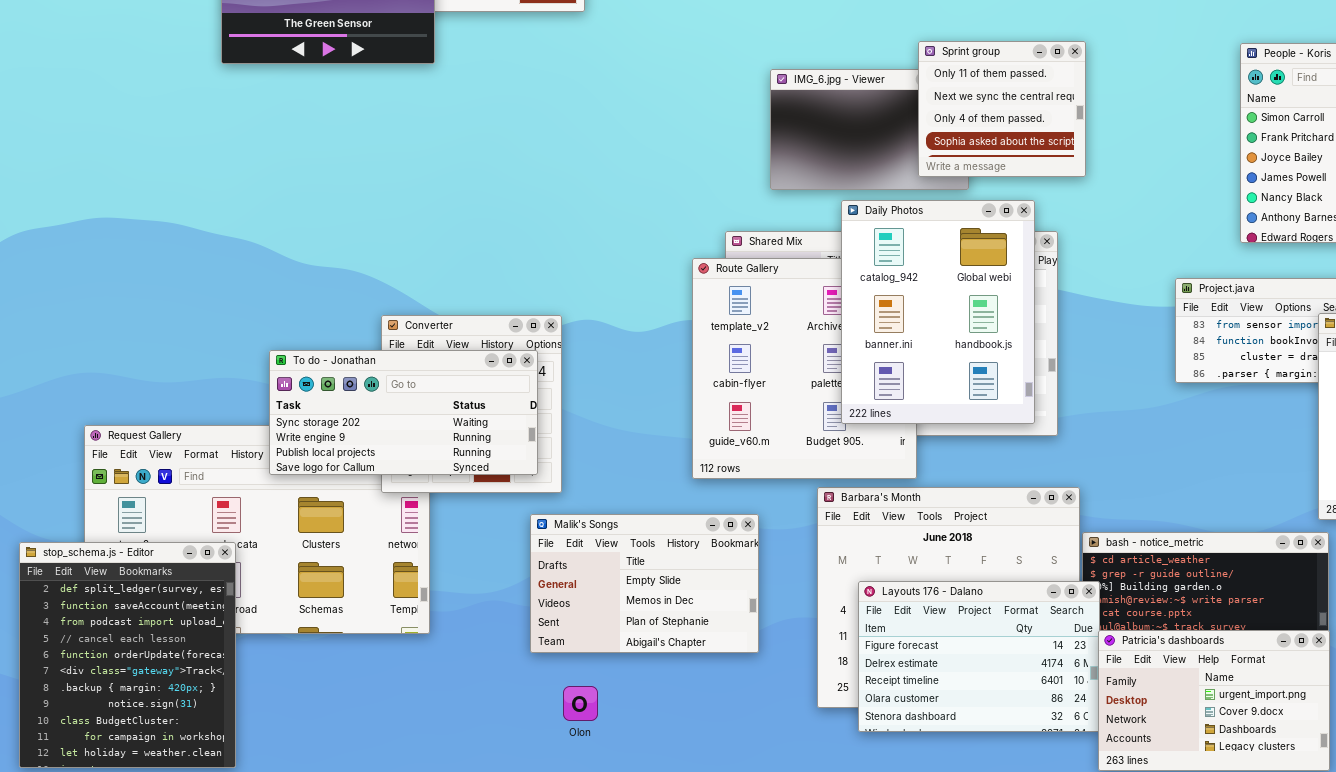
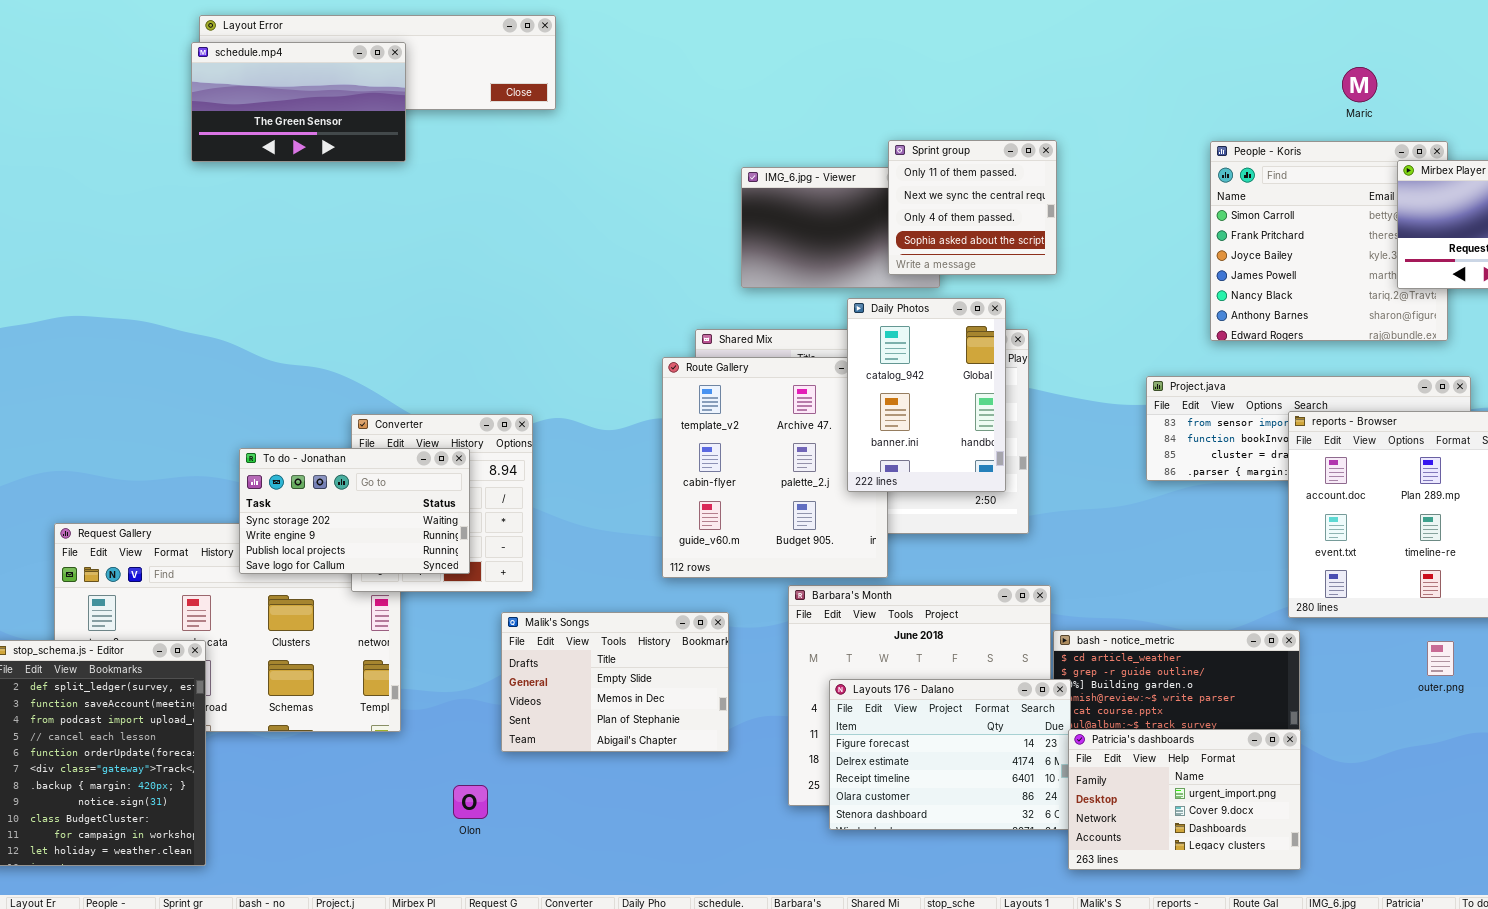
Daily Photos: [841,200,1035,424] -> [847,298,1006,492], resized
To do - Jonathan: [269,350,538,475] -> [239,448,470,574], resized
Olon: [563,686,598,721] -> [453,785,488,819], moved

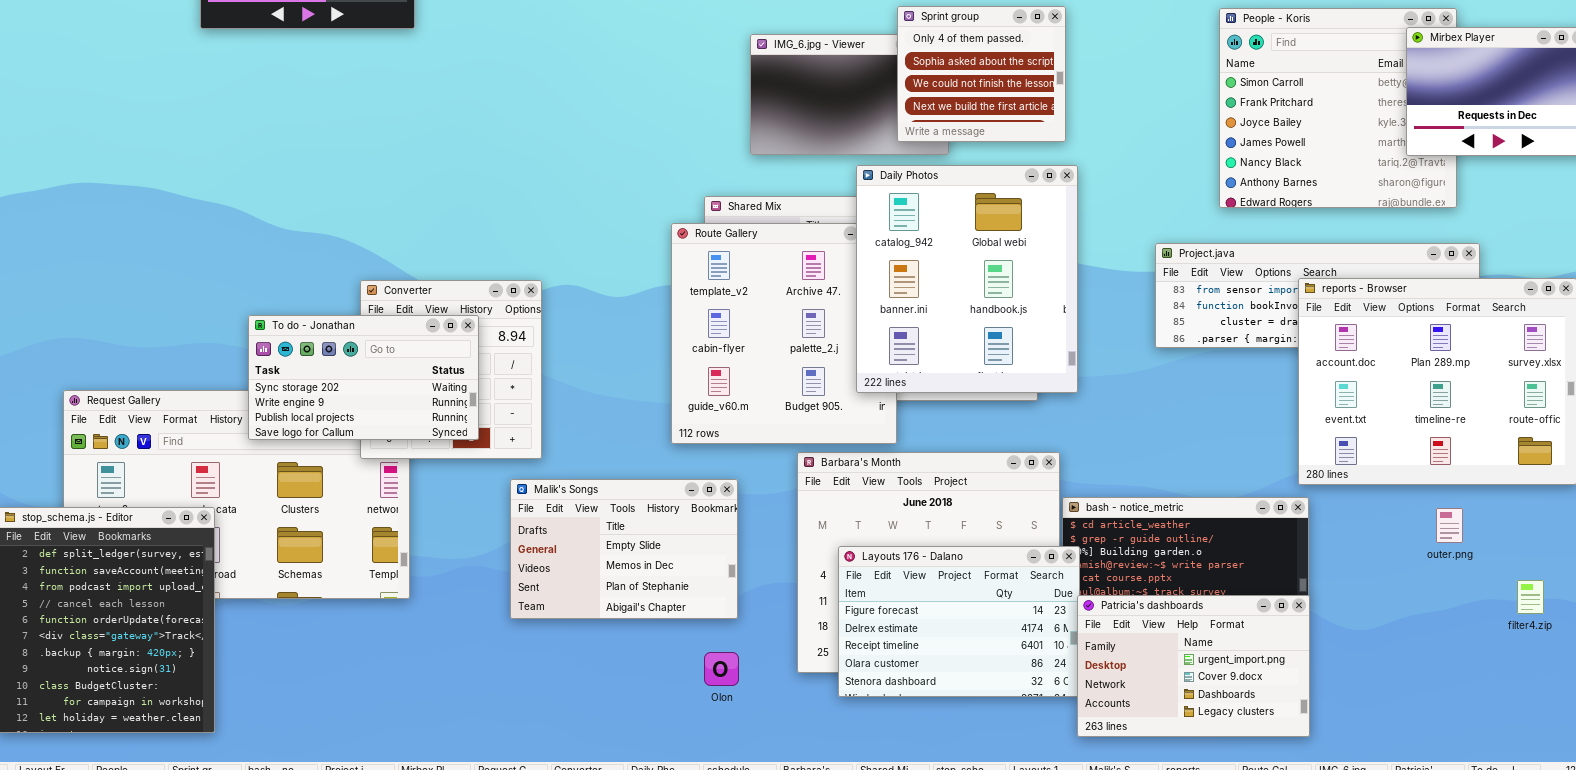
Sprint group: [888,140,1057,275] -> [897,6,1066,142], scrolled down 2 rows
Daily Photos: [847,298,1006,492] -> [856,165,1078,393], resized
Olon: [453,785,488,819] -> [704,652,739,686], moved

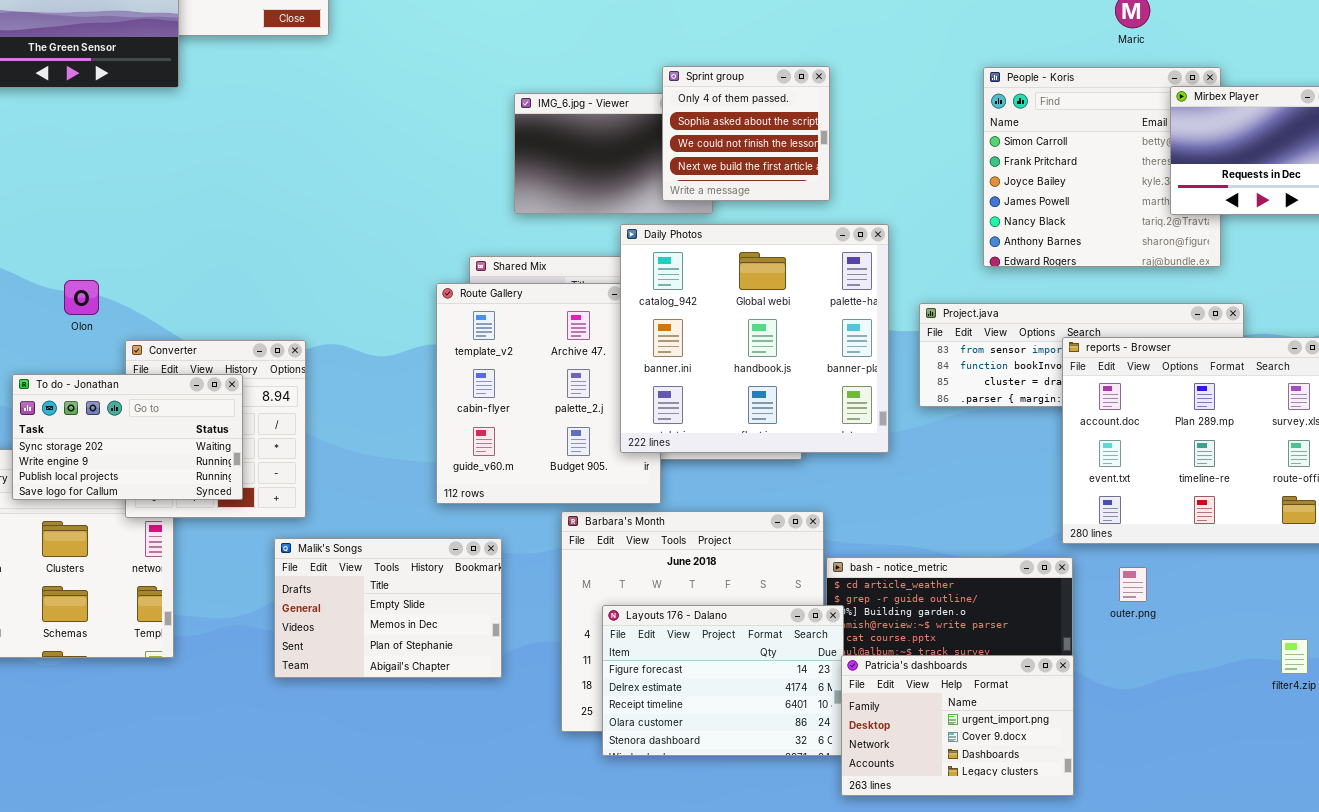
Daily Photos: [856,165,1078,393] -> [620,224,889,453], resized
outer.png: [1436,508,1463,543] -> [1119,567,1147,602], moved
Olon: [704,652,739,686] -> [64,280,99,315], moved

